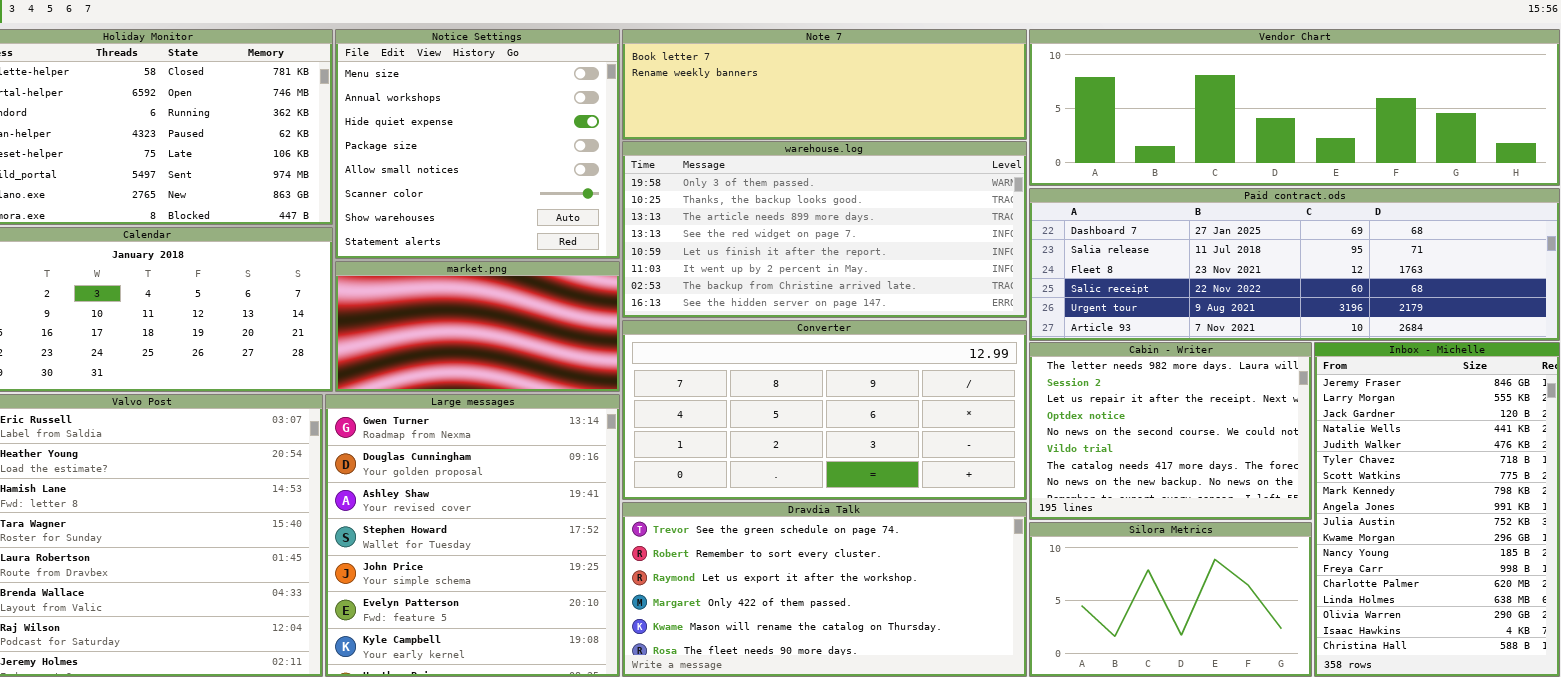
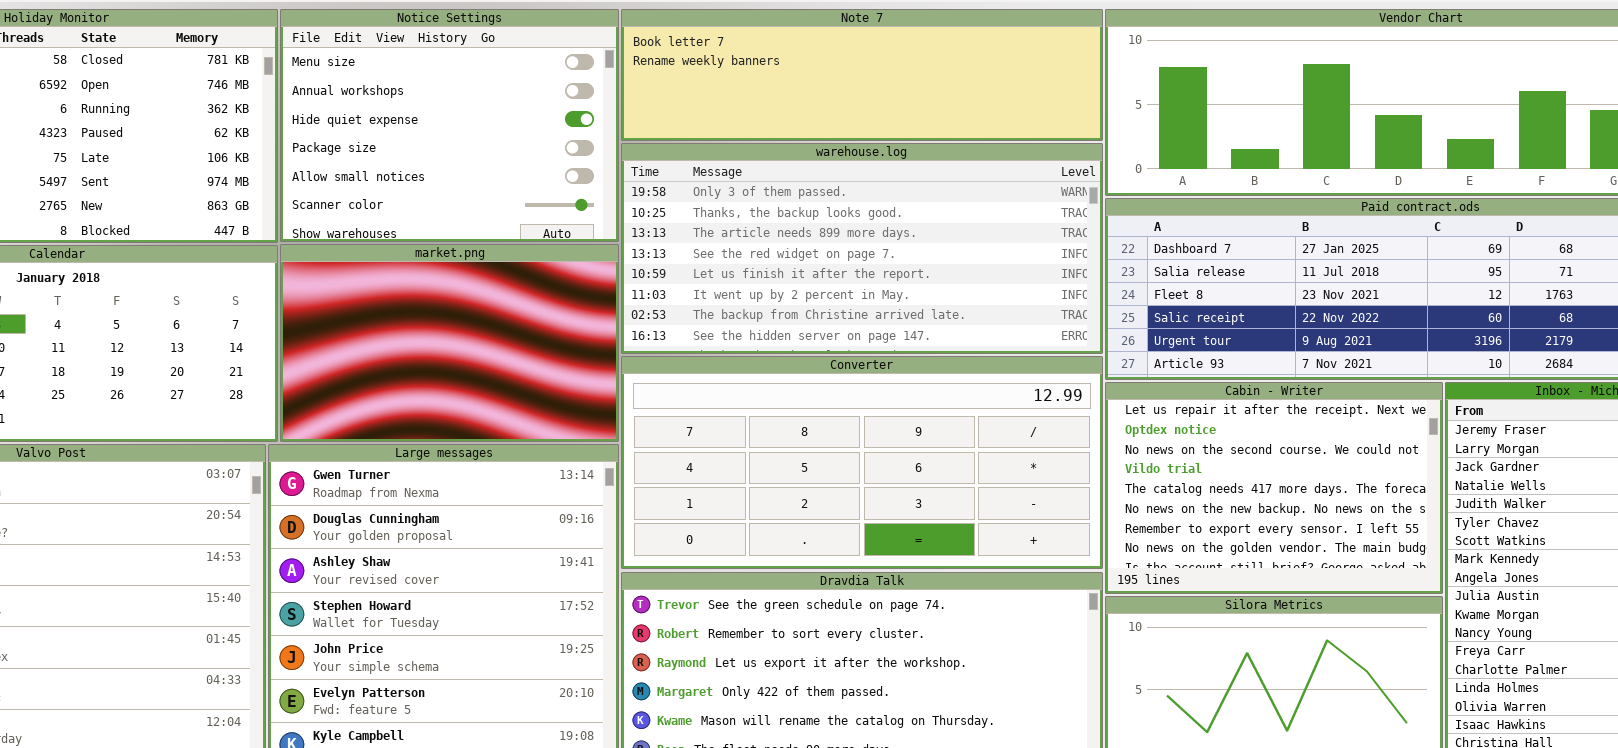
Notice Settings: [335,29,620,259] -> [280,9,619,242], resized
market.png: [335,261,620,392] -> [280,244,619,442], resized
Cabin - Writer: [1029,342,1312,520] -> [1105,382,1443,594], scrolled down 2 rows

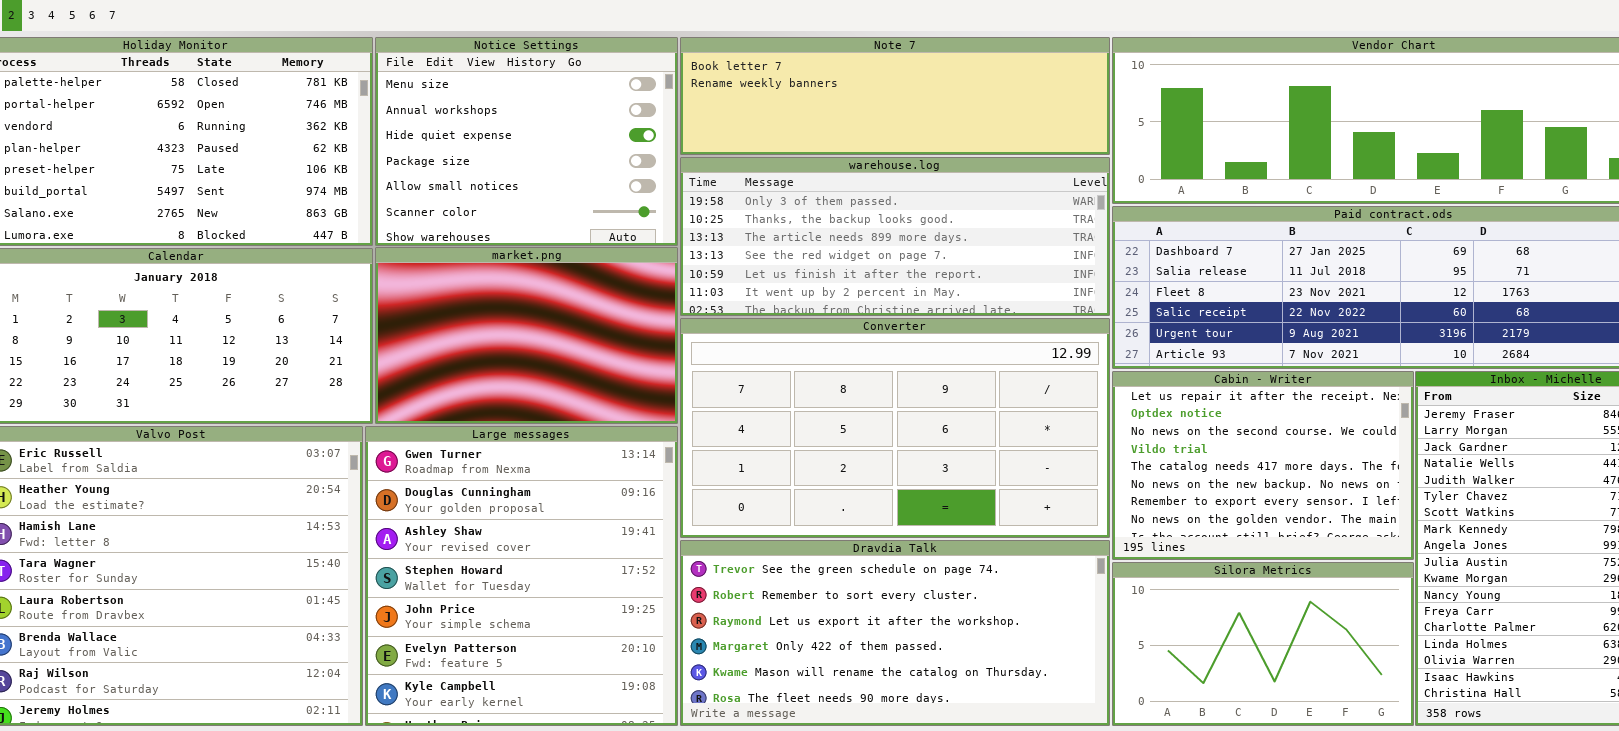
warehouse.log: [621,143,1103,354] -> [680,157,1110,316], resized
Converter: [621,356,1103,569] -> [680,318,1110,538], resized

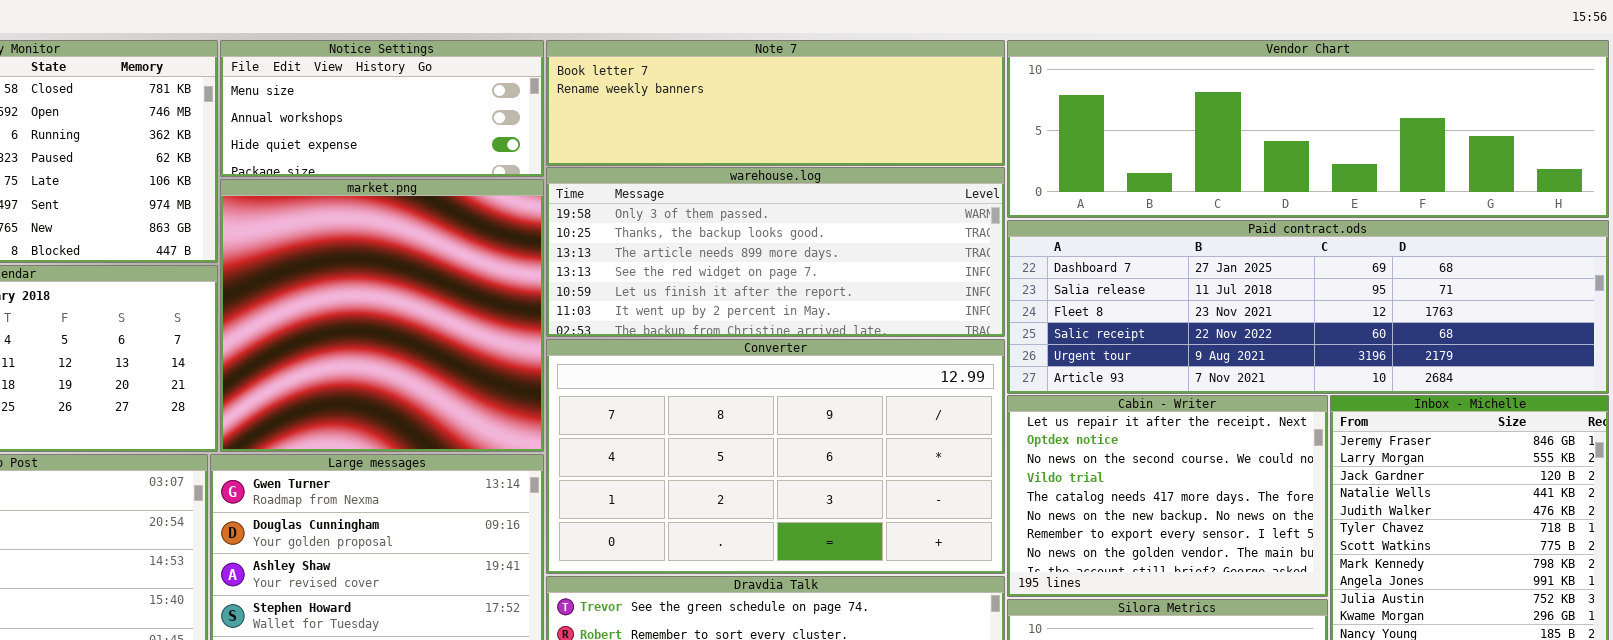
Notice Settings: [375,37,678,246] -> [220,40,544,177], resized
market.png: [375,247,678,424] -> [220,179,544,452], resized

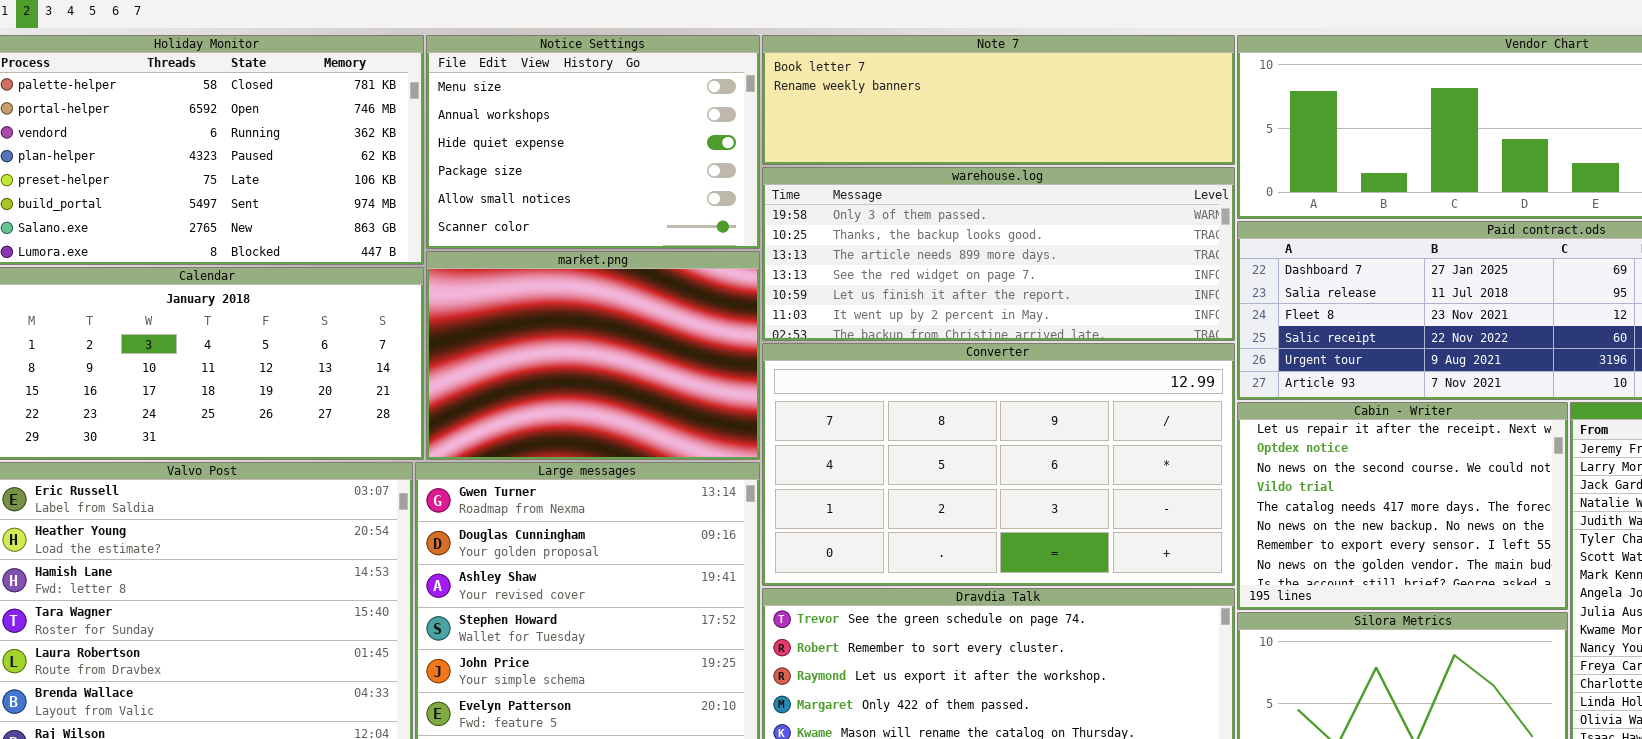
Notice Settings: [220,40,544,177] -> [426,35,760,249], resized
market.png: [220,179,544,452] -> [426,251,760,460], resized

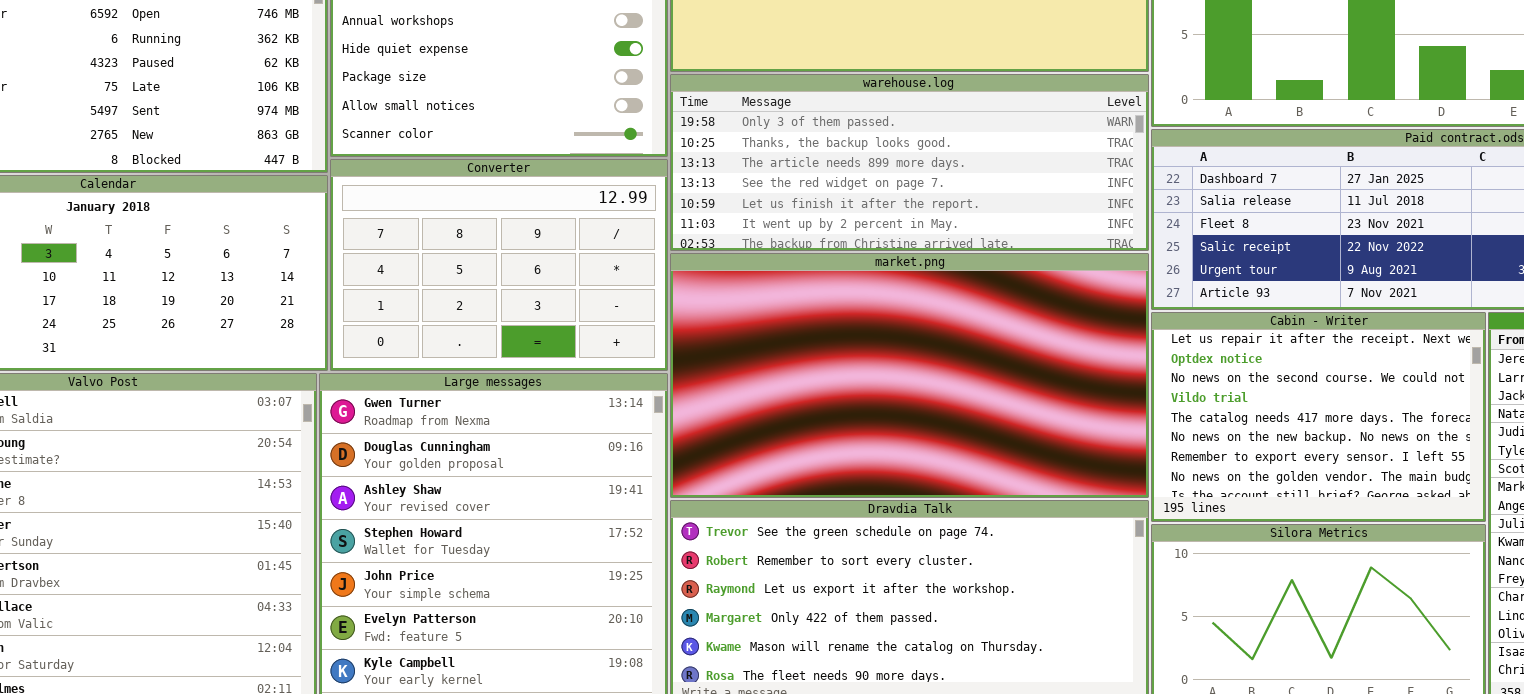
market.png: [426,251,760,460] -> [670,253,1149,498], moved, resized
Converter: [762,343,1235,586] -> [330,159,668,371], moved, resized

